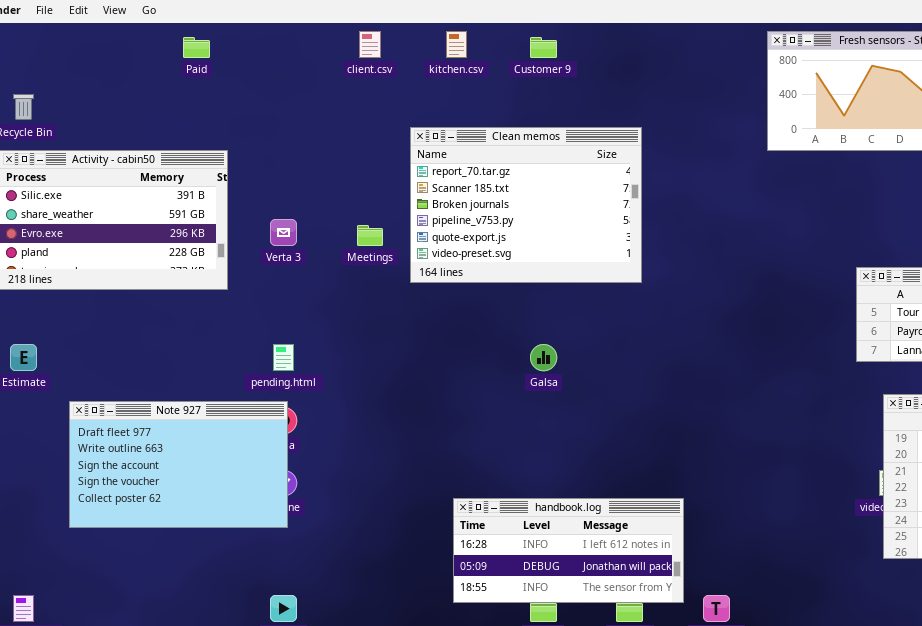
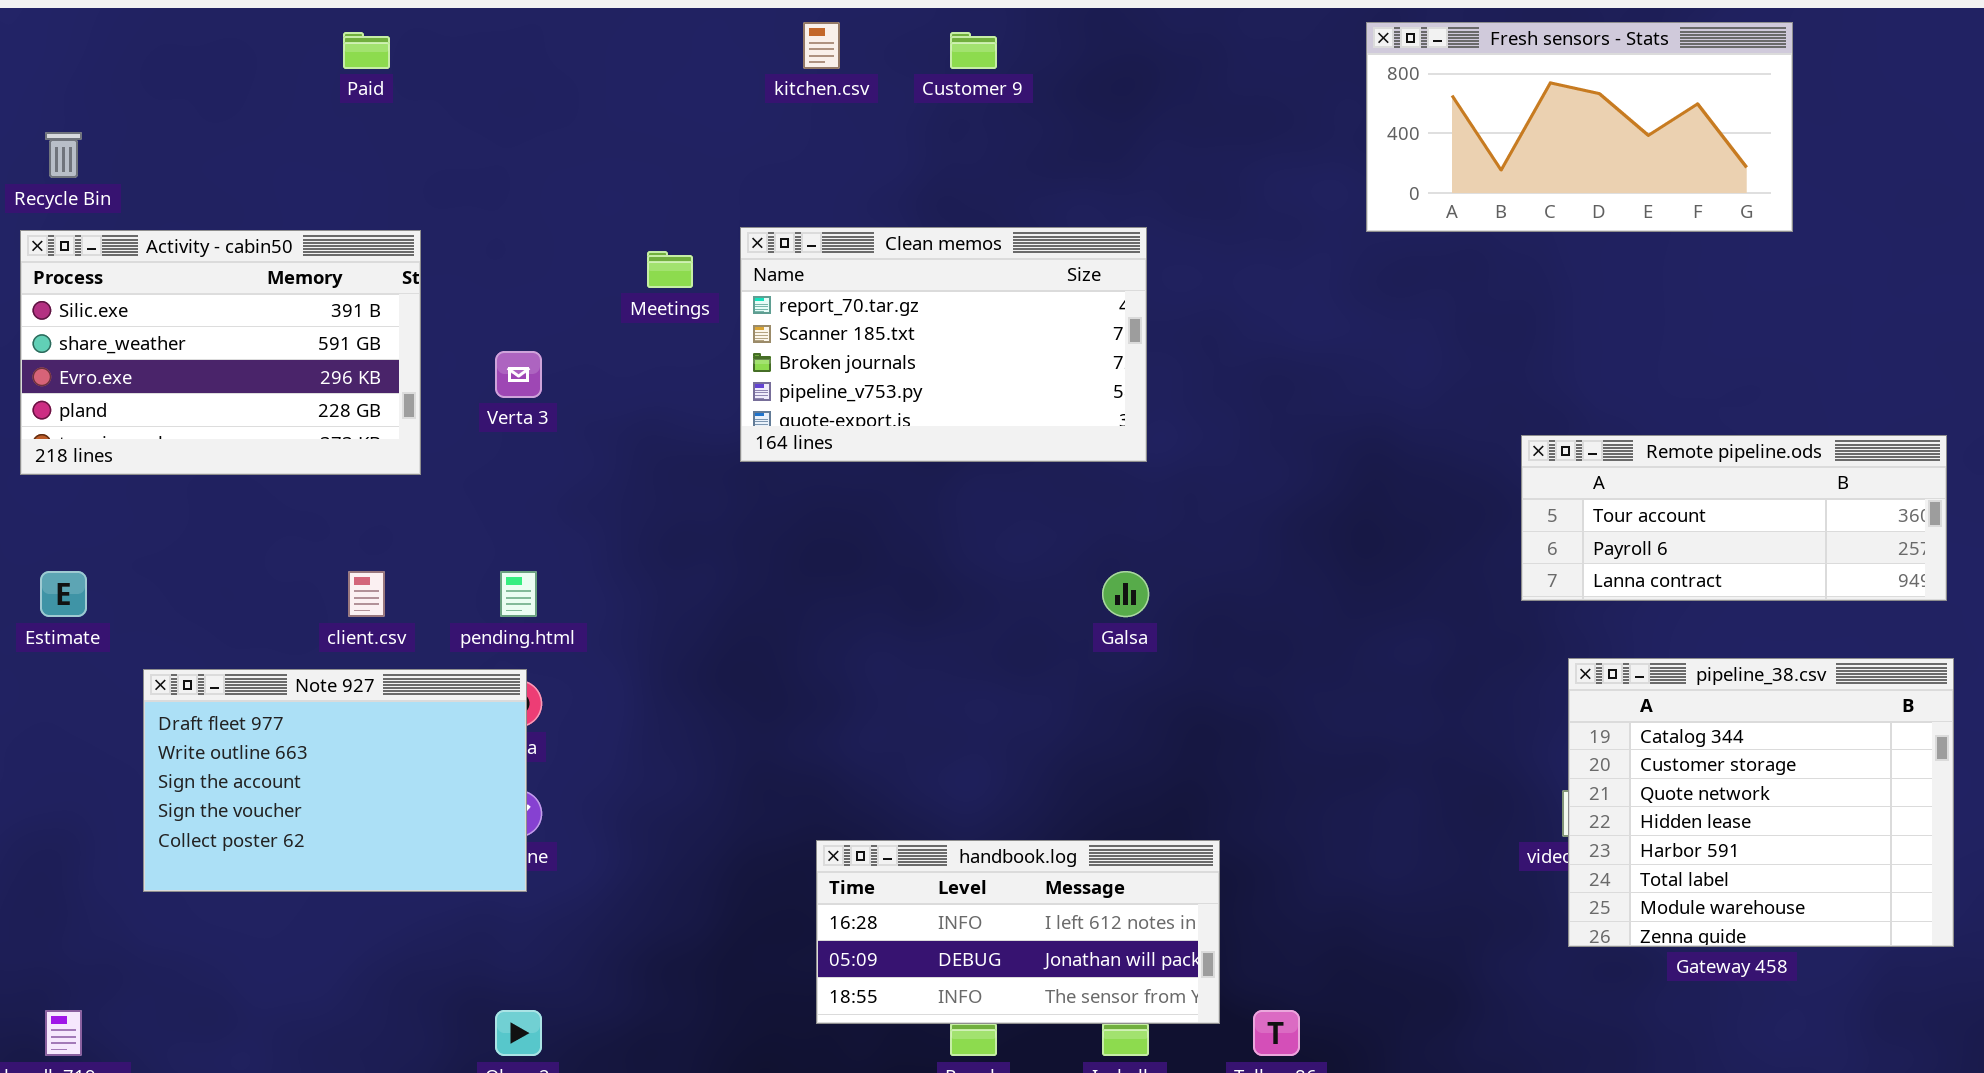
client.csv: [359,31,381,58] -> [348,571,385,617], moved
Clean memos: [410,127,642,283] -> [740,227,1147,462], resized
Meetings: [357,225,383,246] -> [647,251,693,288], moved
Galsa: [530,344,557,371] -> [1102,571,1149,617], moved

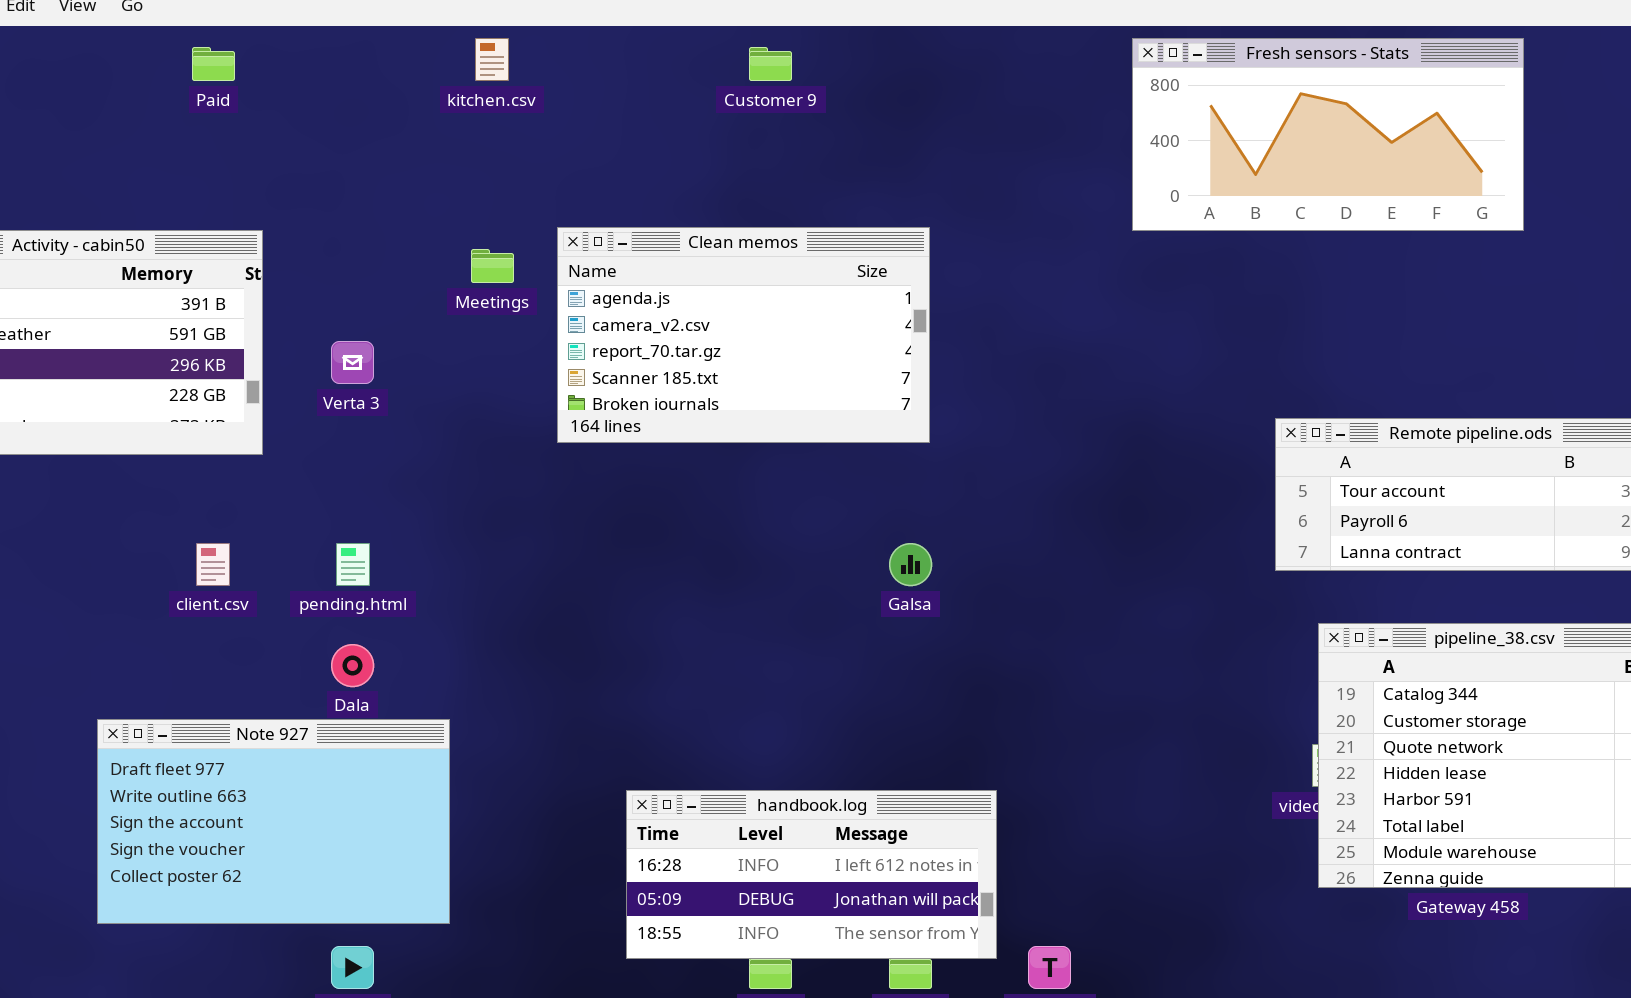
kitchen.csv: [803,22,840,69] -> [475,38,509,81], moved
Clean memos: [740,227,1147,462] -> [557,227,930,443], scrolled up 2 rows
Note 927: [143,669,527,892] -> [97,719,450,924], moved

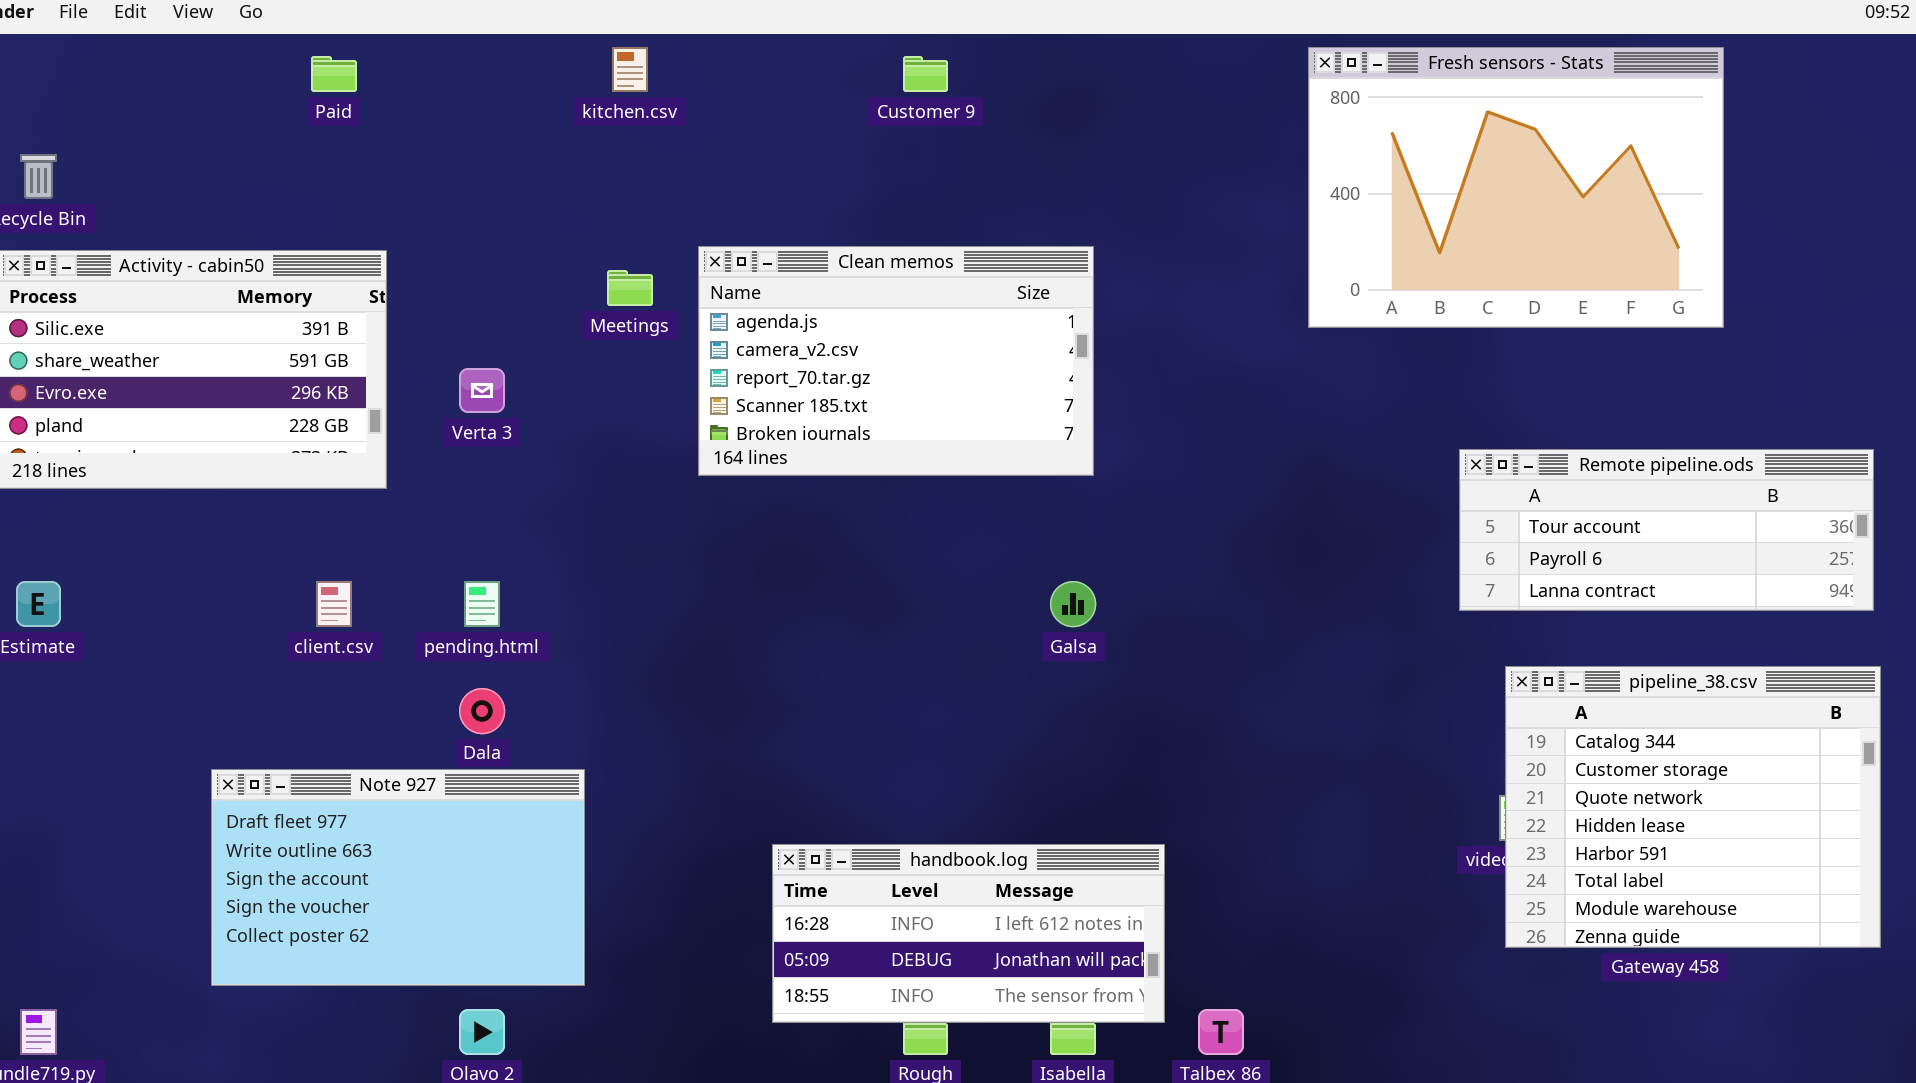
Fresh sensors - Stats: [1132,38,1524,231] -> [1308,47,1724,328], resized

